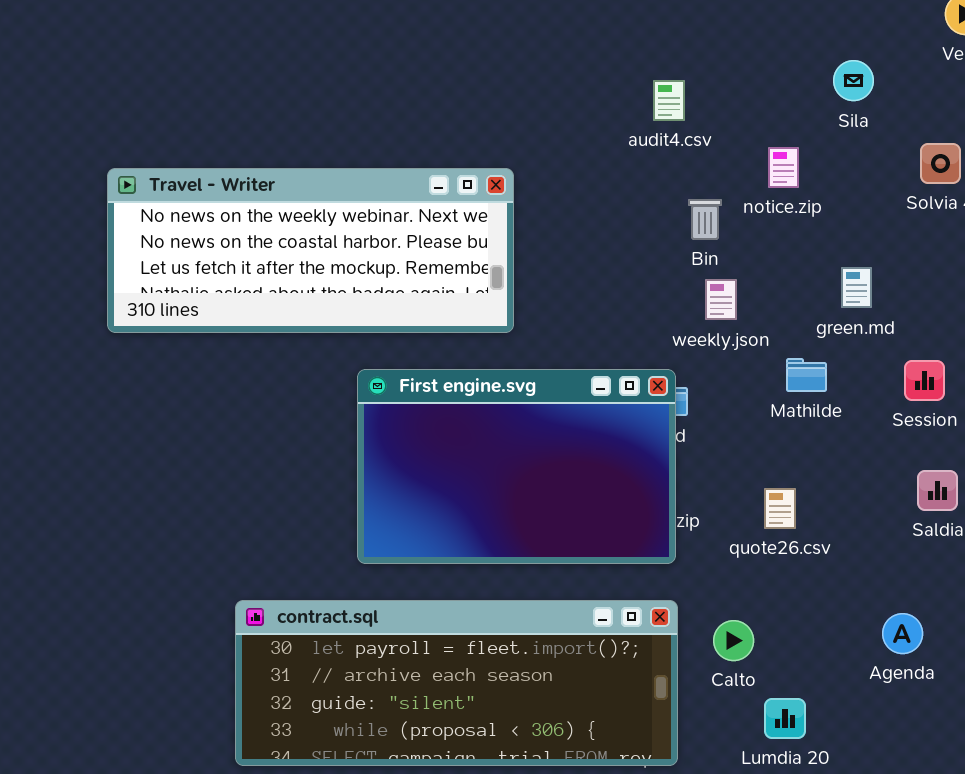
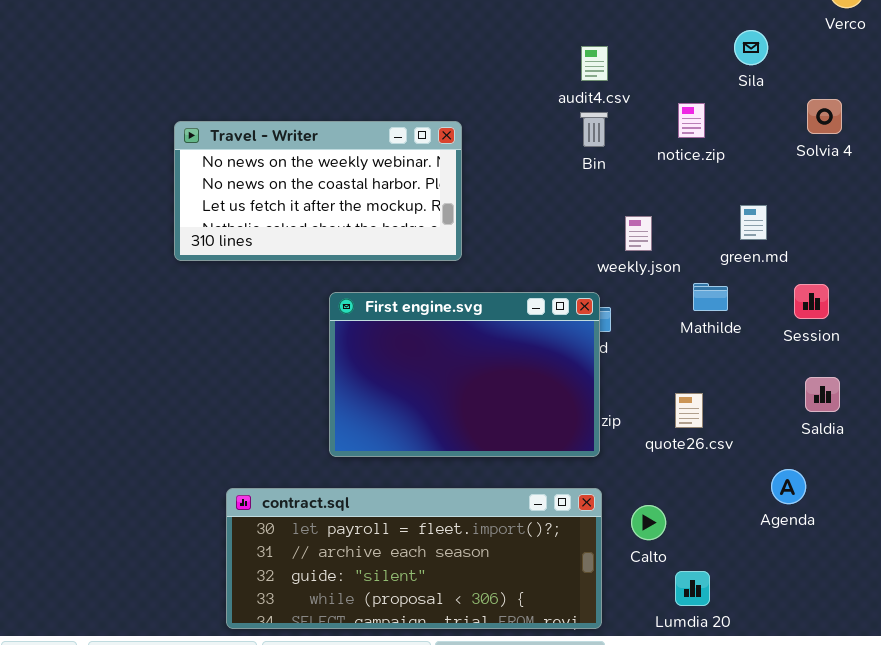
Travel - Writer: [107,168,514,333] -> [174,121,462,261], resized
Bin: [688,199,722,240] -> [580,112,608,147], moved
Agenda: [882,613,923,654] -> [771,469,806,504], moved

